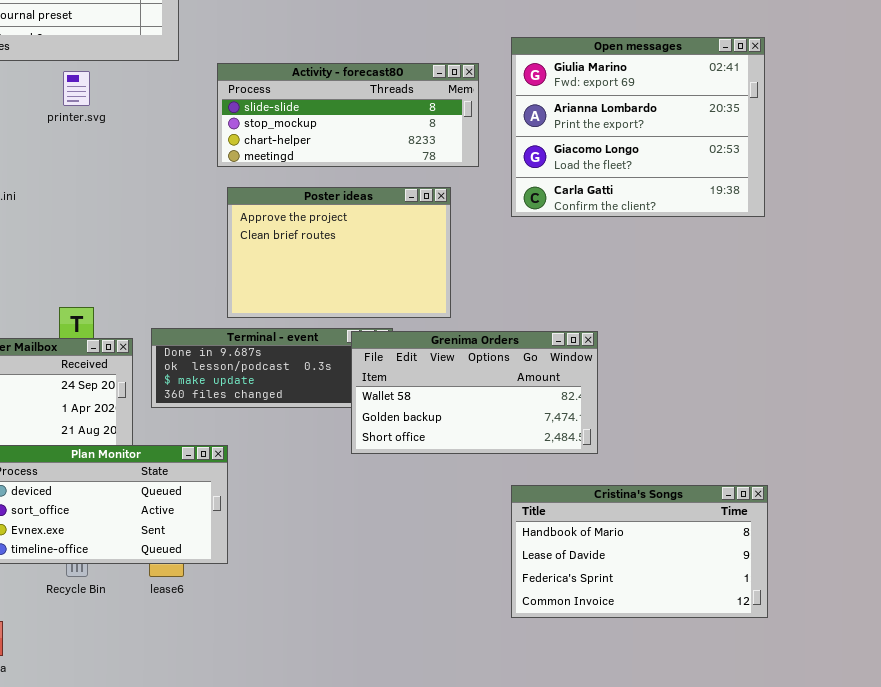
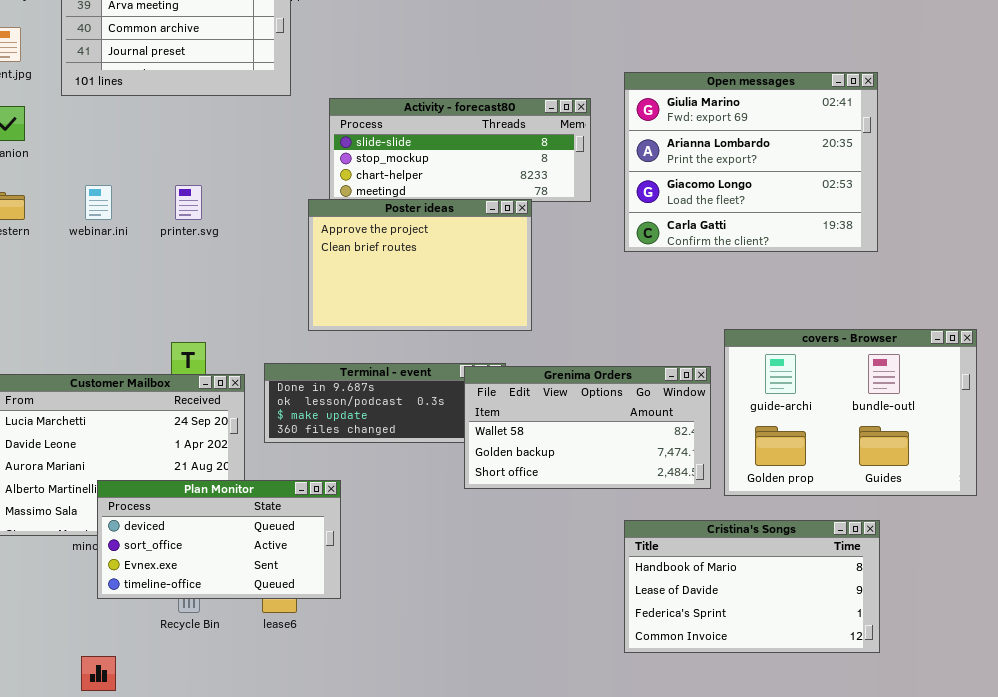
printer.svg: [63,71,90,106] -> [175,185,202,220], moved
Poster ideas: [227,187,451,318] -> [308,199,532,331], moved
covers - Browser: none -> [724,329,977,496], opened

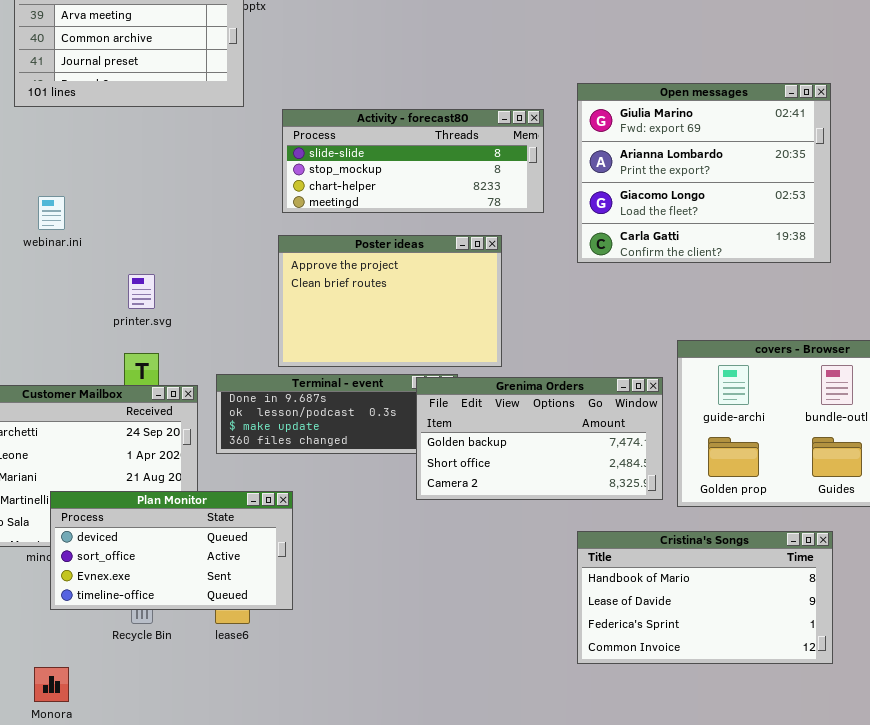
printer.svg: [175,185,202,220] -> [128,274,155,309], moved
Poster ideas: [308,199,532,331] -> [278,235,502,367], moved
Grenima Orders: [464,366,711,489] -> [416,377,663,500], scrolled down 1 row

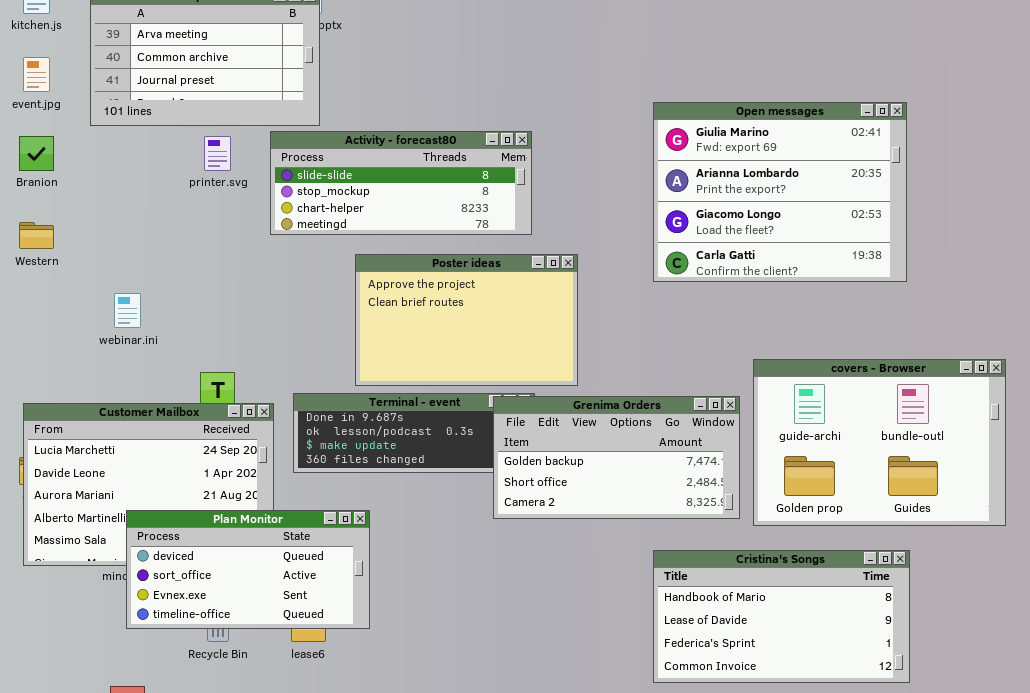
Activity - forecast80: [282,109,544,213] -> [270,131,532,235], moved
webinar.ini: [38,196,65,230] -> [114,293,141,328], moved
printer.svg: [128,274,155,309] -> [204,136,231,171], moved

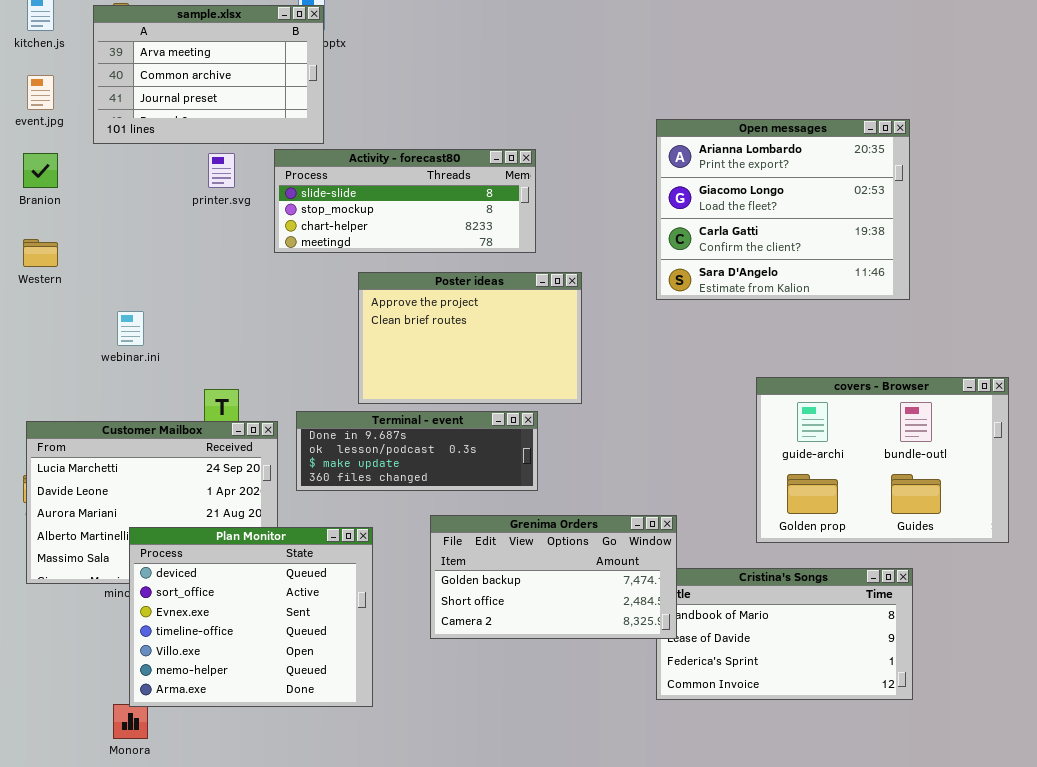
Open messages: [653,102,907,282] -> [656,119,910,300], scrolled down 1 row
Grenima Orders: [493,396,740,519] -> [430,515,677,639], moved
Plan Monitor: [126,510,370,629] -> [129,527,373,707], resized

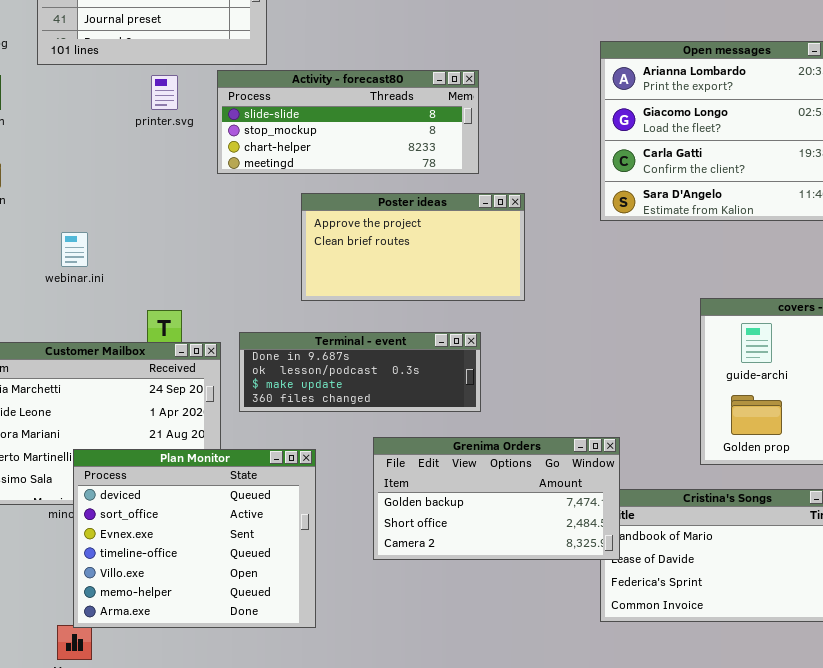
Poster ideas: [358,272,582,404] -> [301,193,525,301], resized

